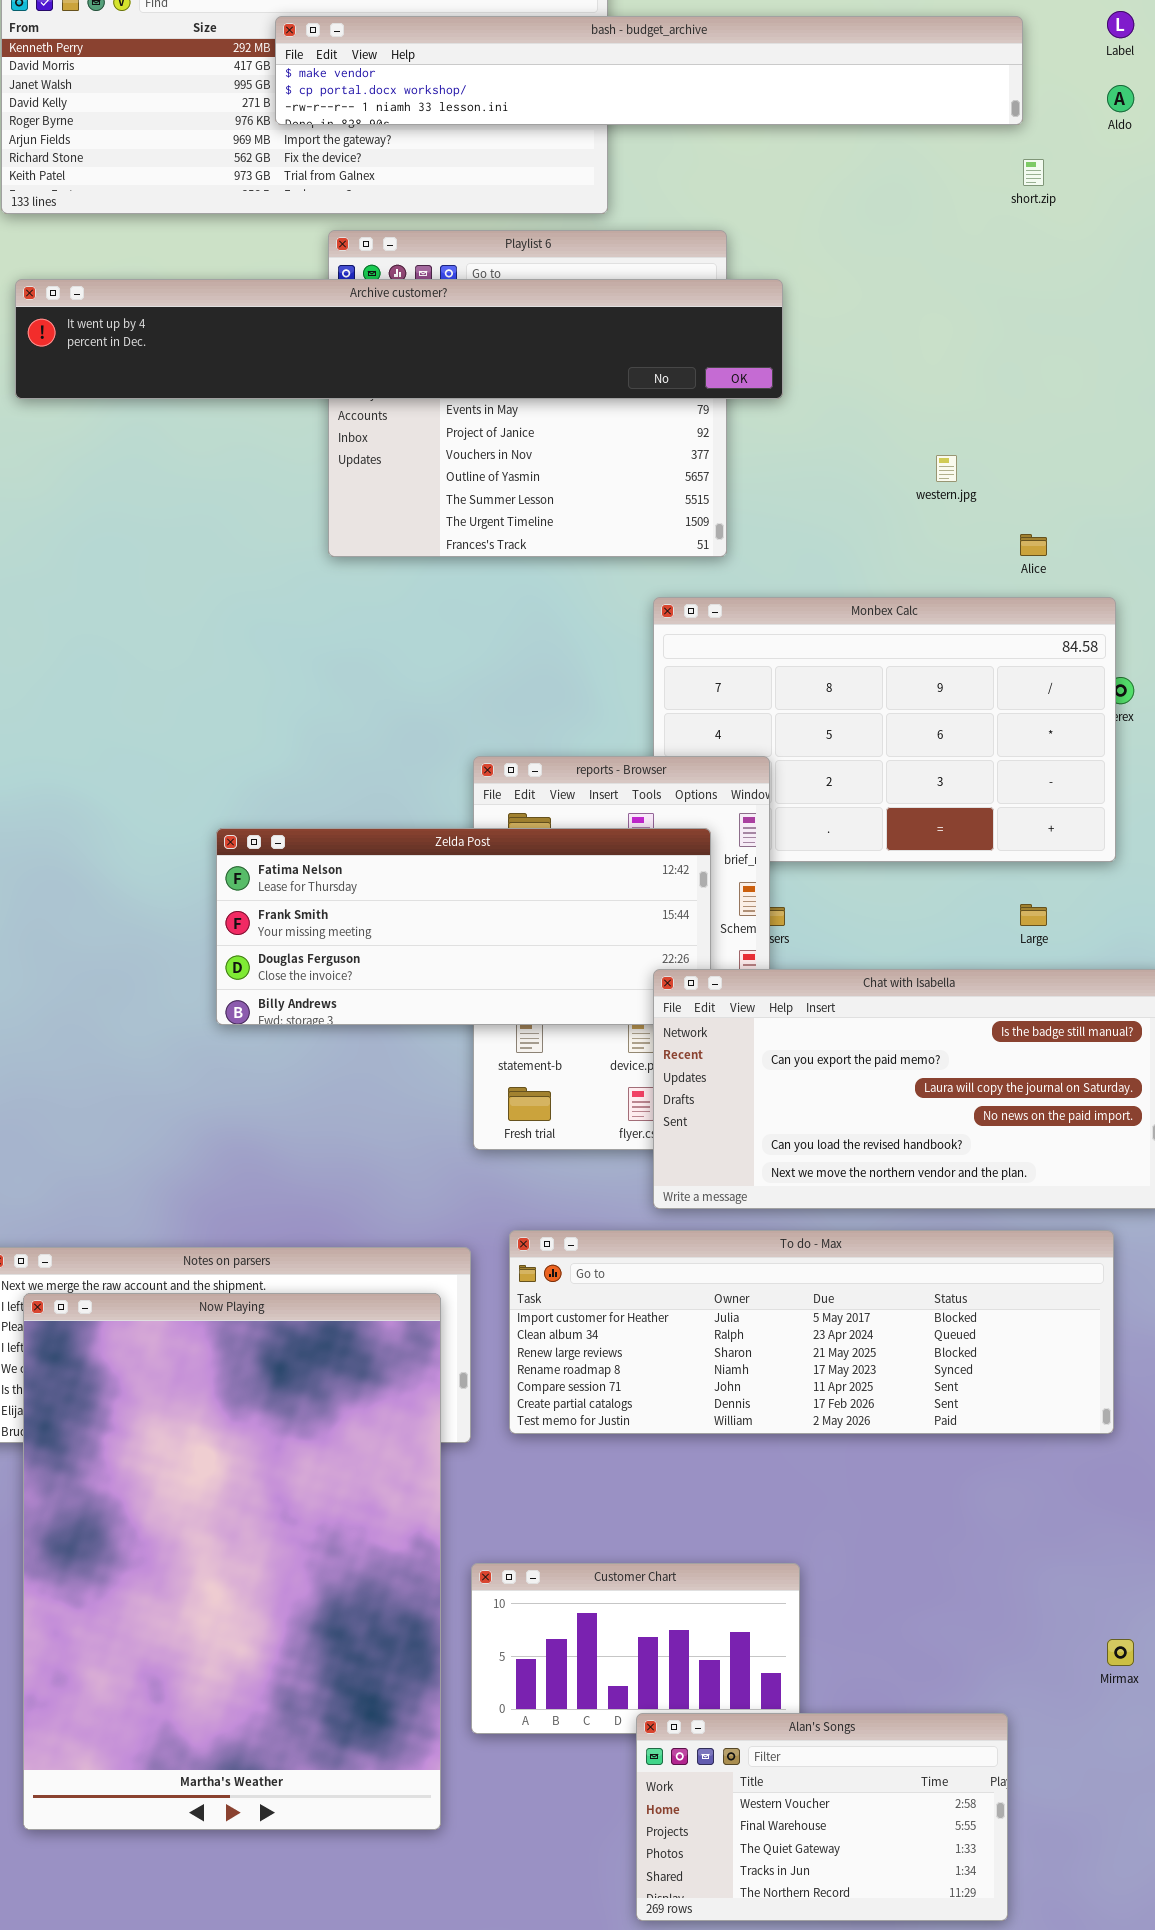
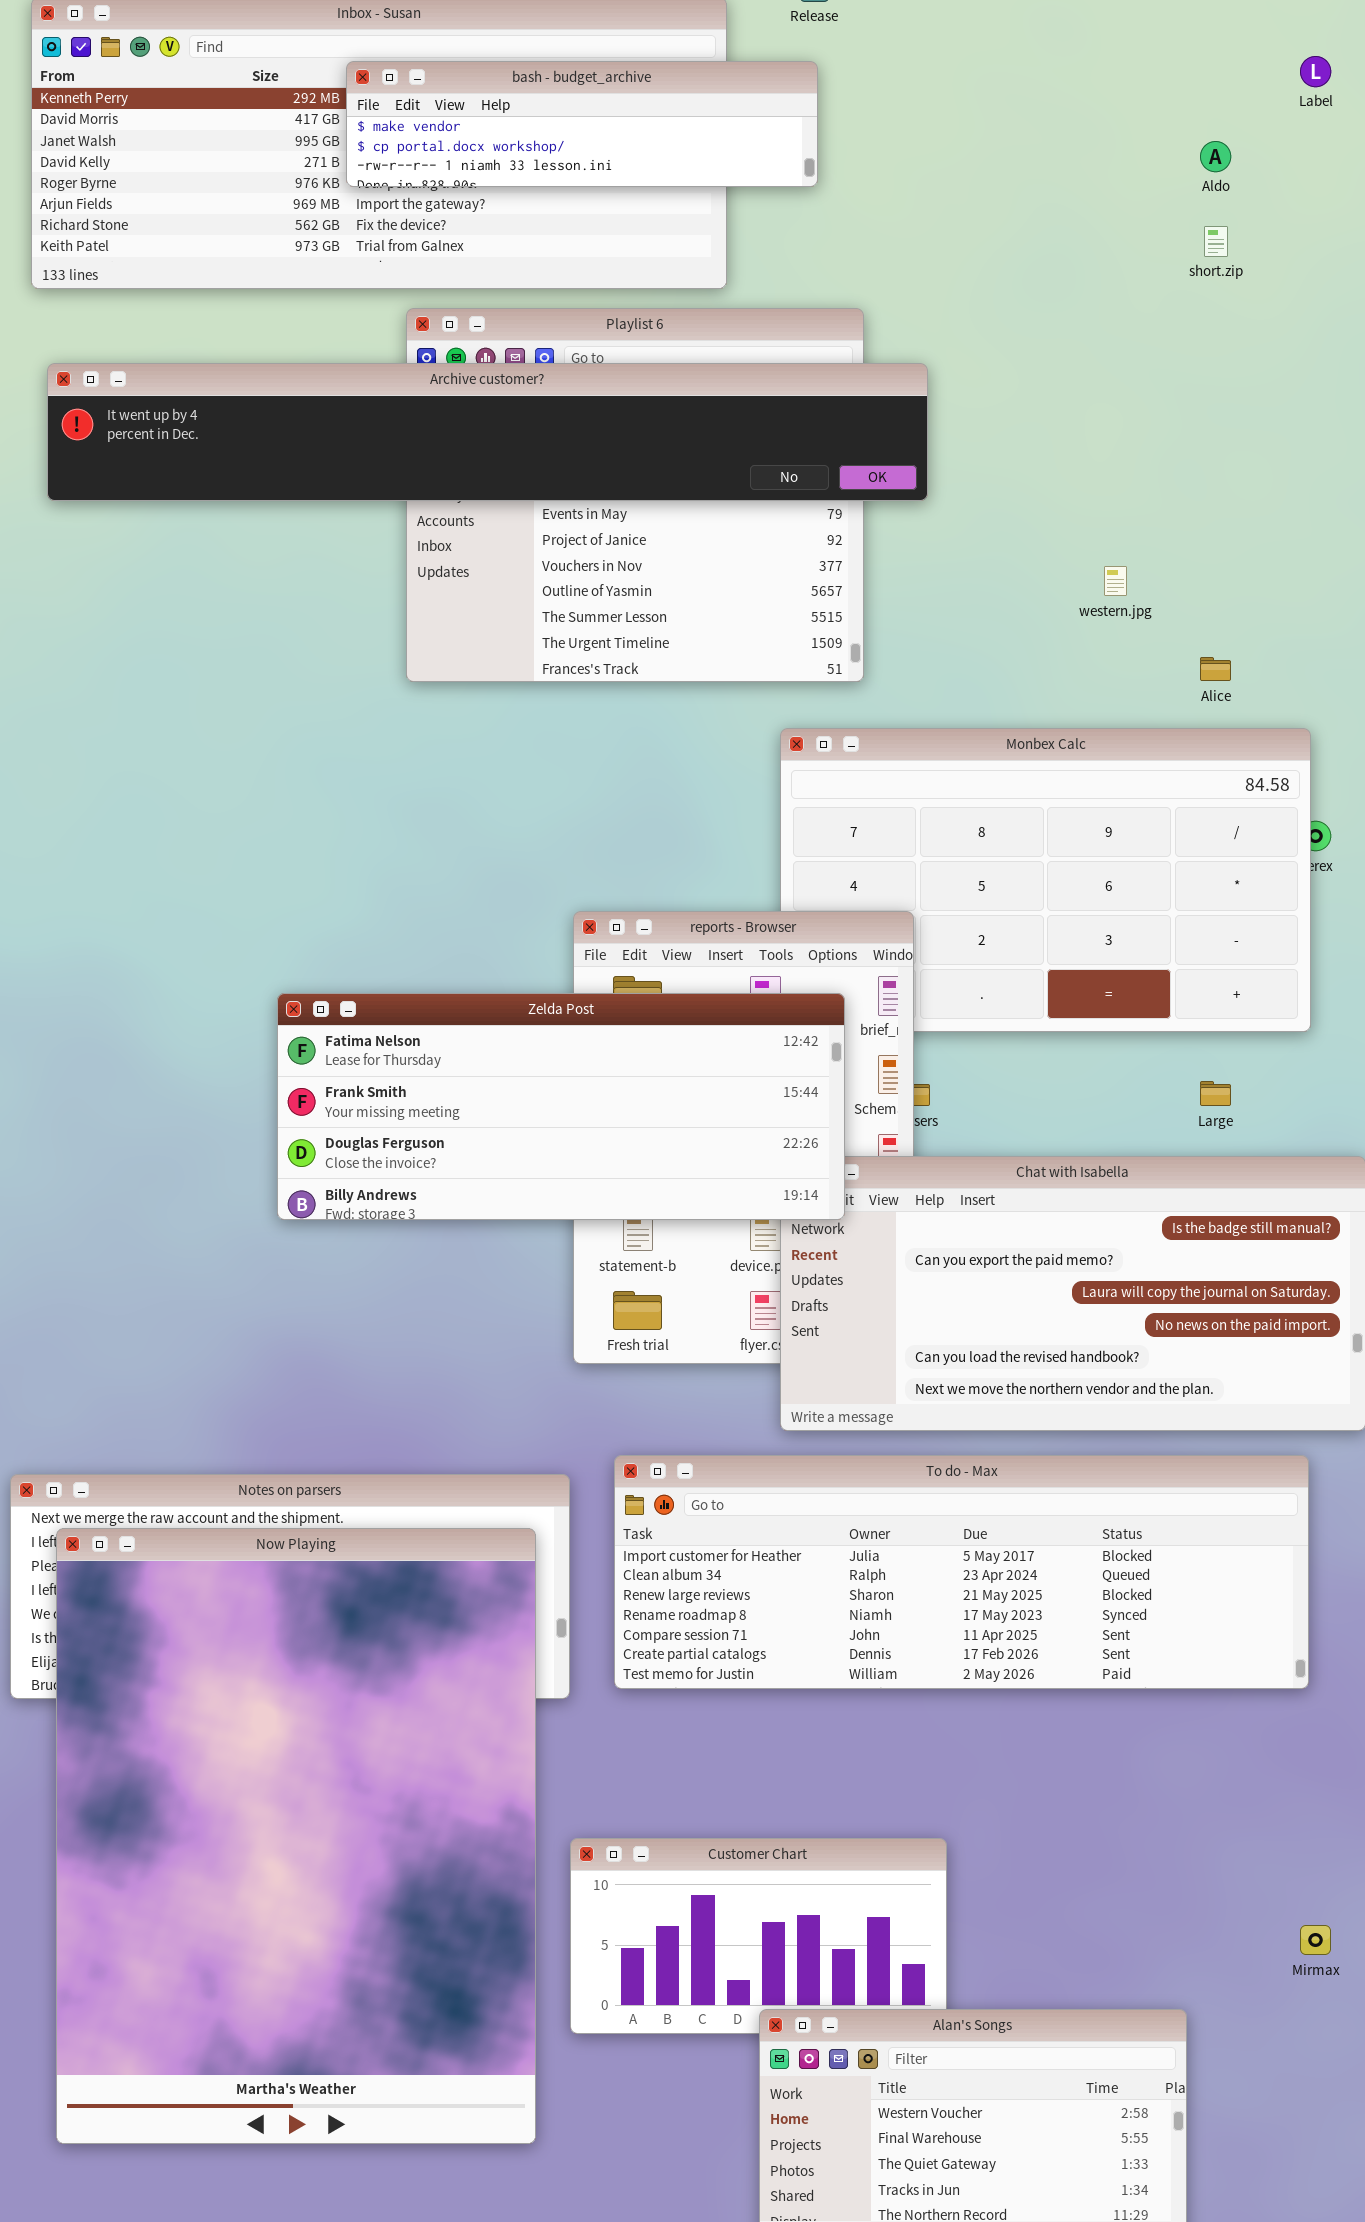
bash - budget_archive: [275,16,1023,125] -> [346,61,818,187], resized
Aldo: [1107,85,1134,112] -> [1200,141,1231,172], moved
Zelda Post: [216,828,711,1025] -> [277,993,845,1220], raised

